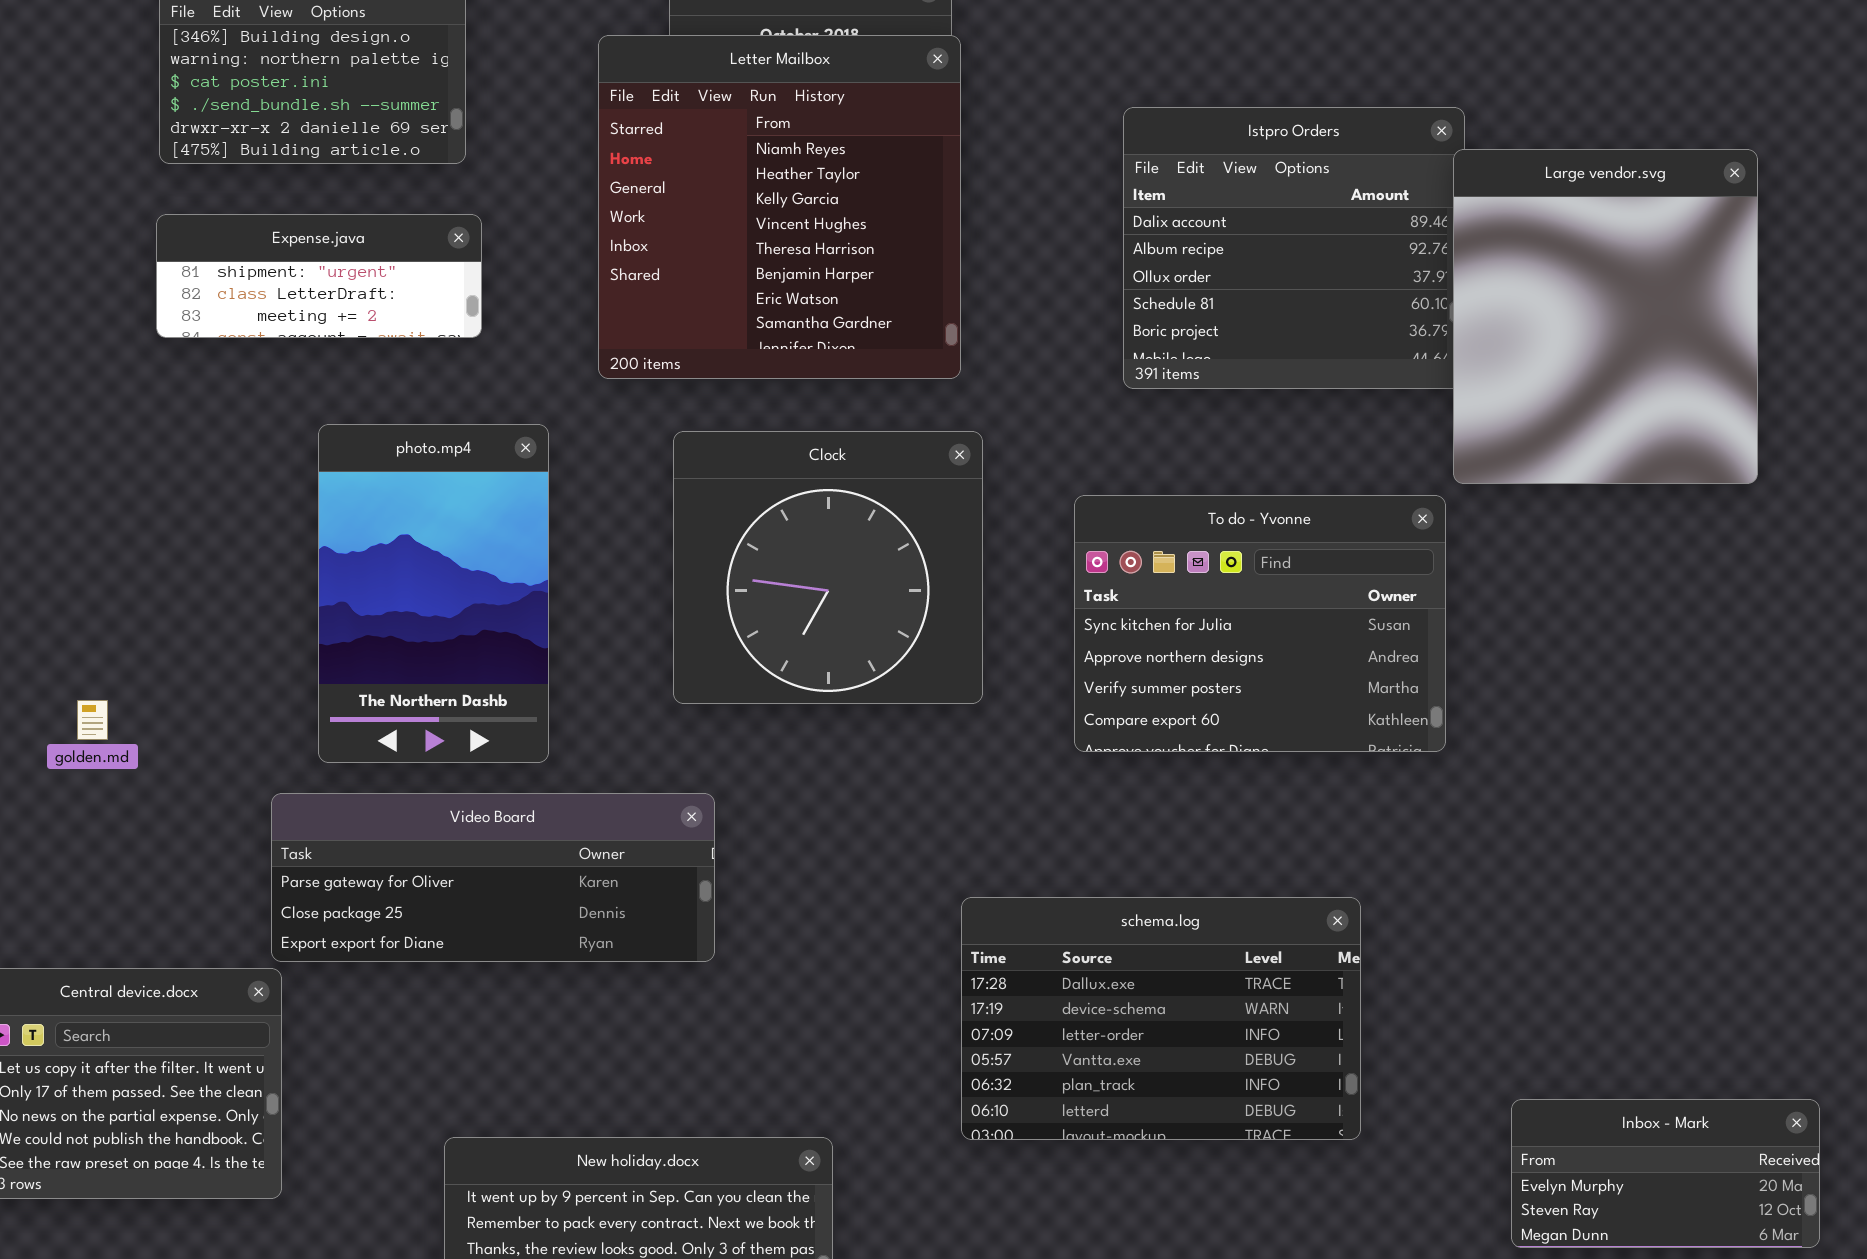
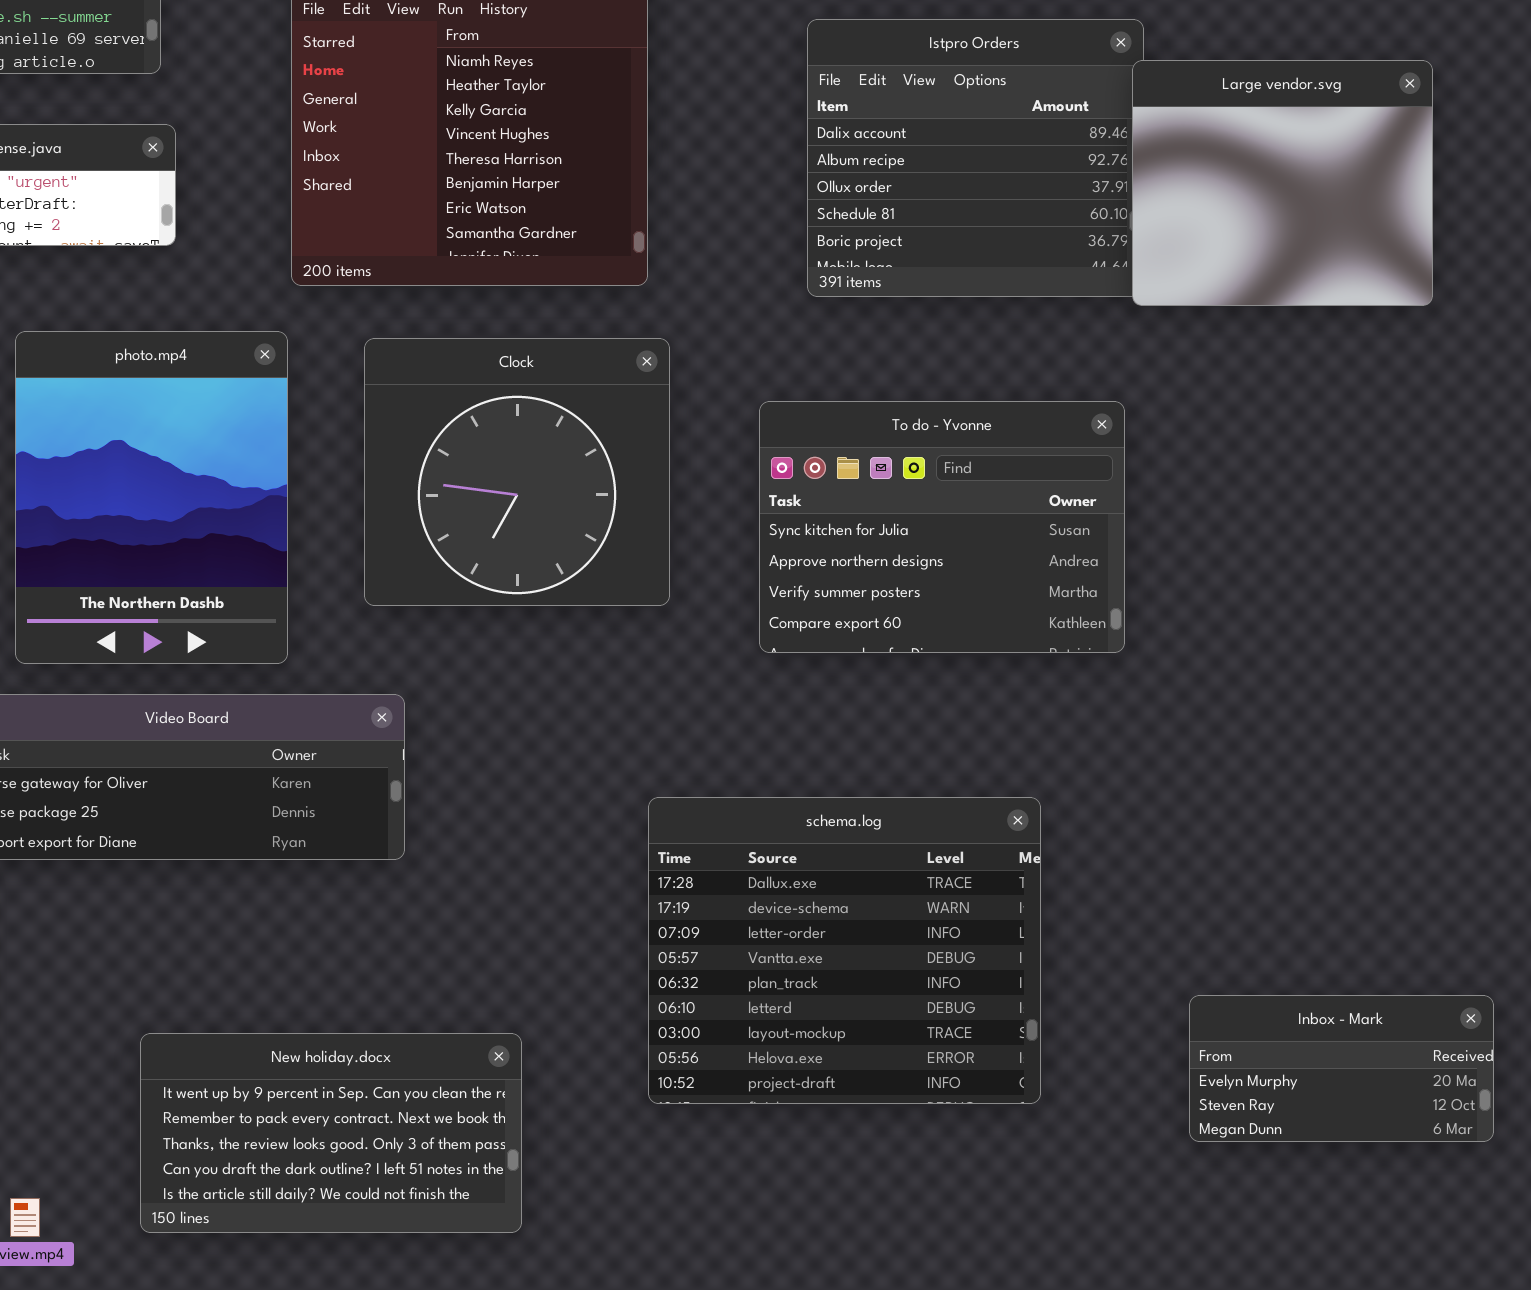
Large vendor.svg: [1453,149,1758,484] -> [1132,60,1433,306], resized
photo.mp4: [318,424,549,763] -> [15,331,288,664], resized
schema.log: [961,897,1361,1140] -> [648,797,1041,1104], resized

